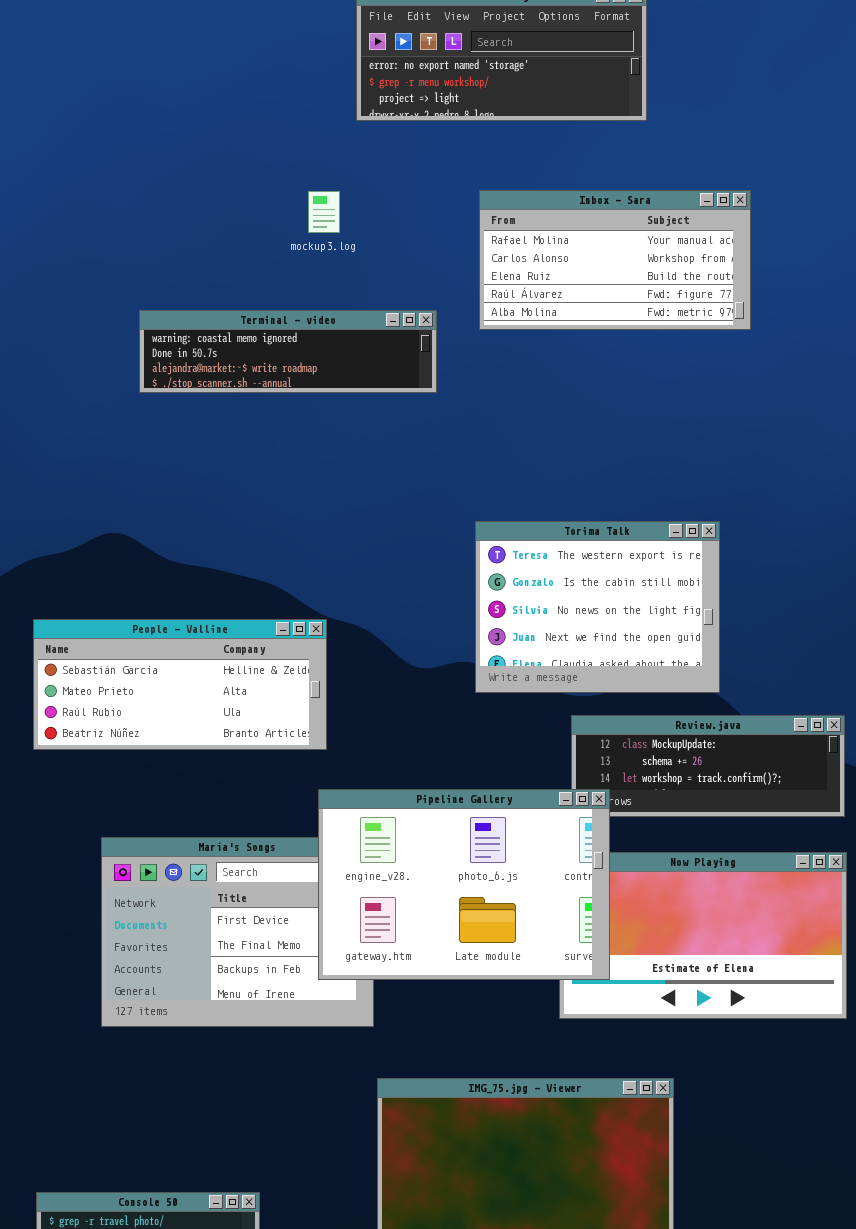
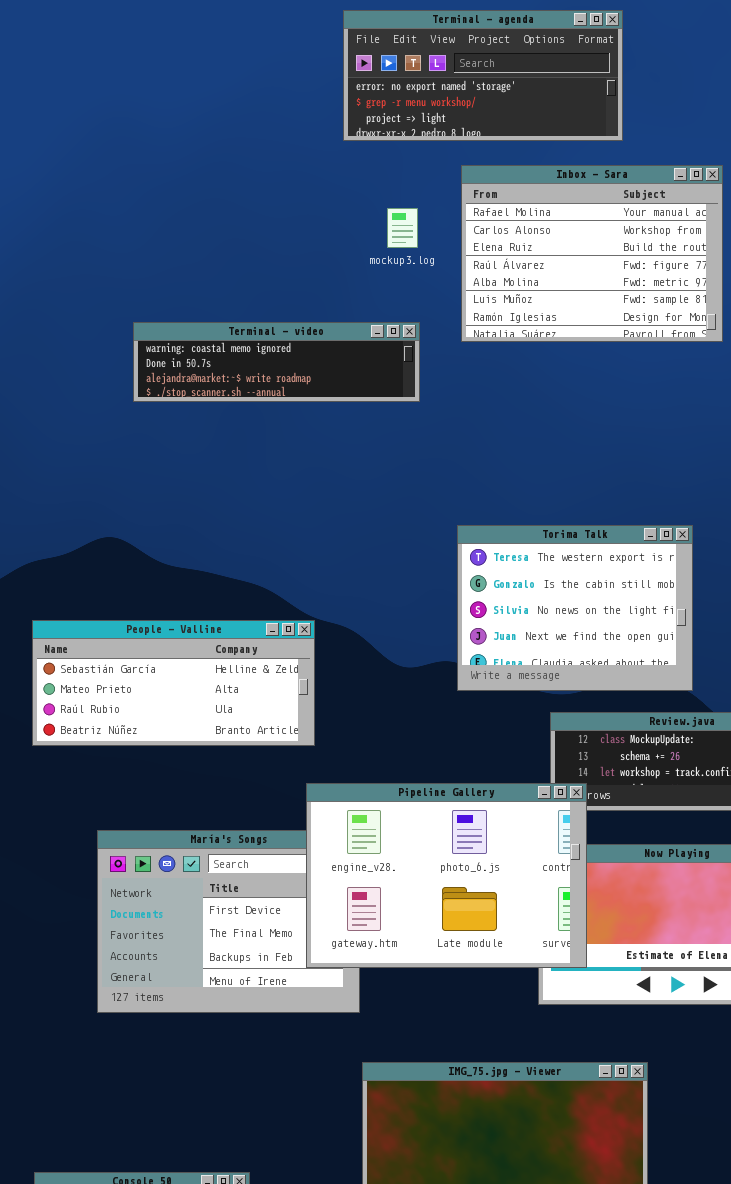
Inbox - Sara: [479,190,751,330] -> [461,165,723,342], resized
mockup3.log: [308,191,340,233] -> [387,208,418,248], moved

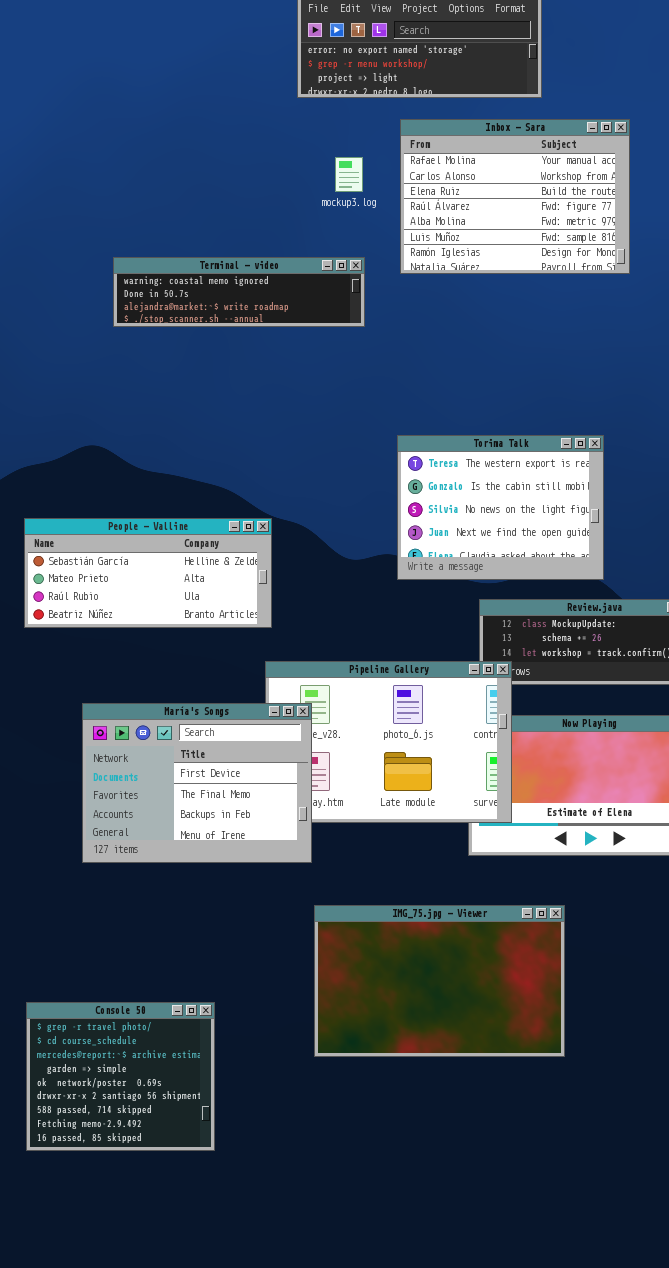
María's Songs: [97,830,360,1013] -> [82,703,312,863], raised

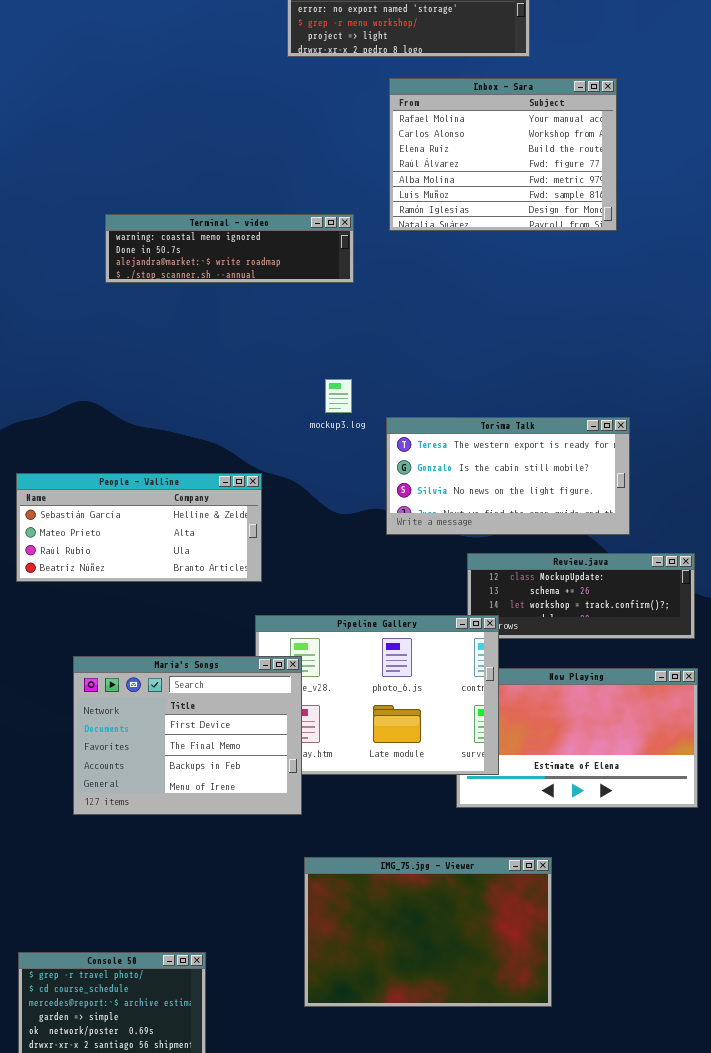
mockup3.log: [335,157,363,192] -> [325,379,352,413], moved
Torima Talk: [397,435,604,580] -> [386,417,630,535], resized

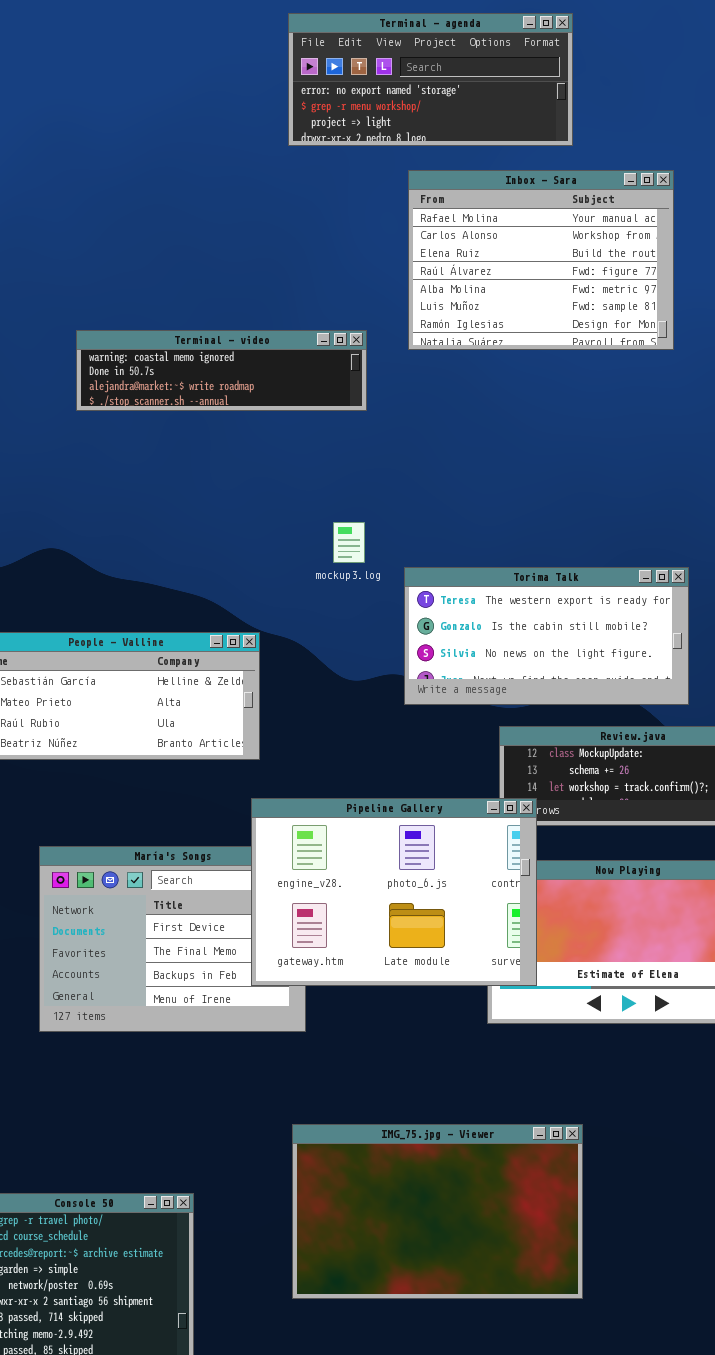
Pipeline Gallery: [255,615,499,775] -> [251,798,537,986], raised
IMG_75.jpg - Viewer: [304,857,552,1007] -> [292,1124,583,1299], moved

